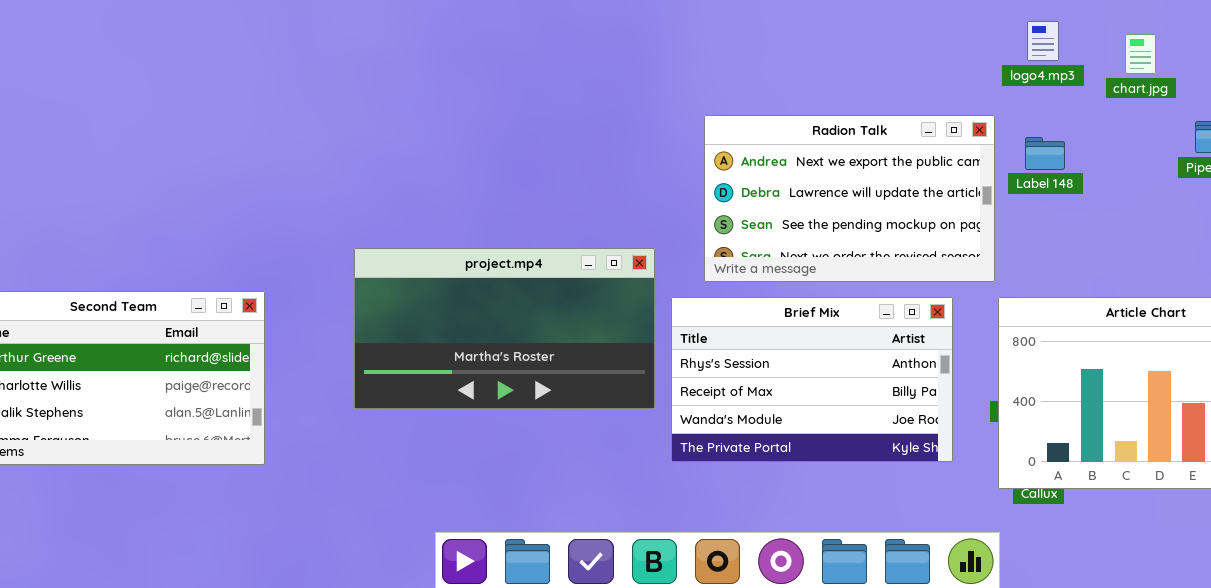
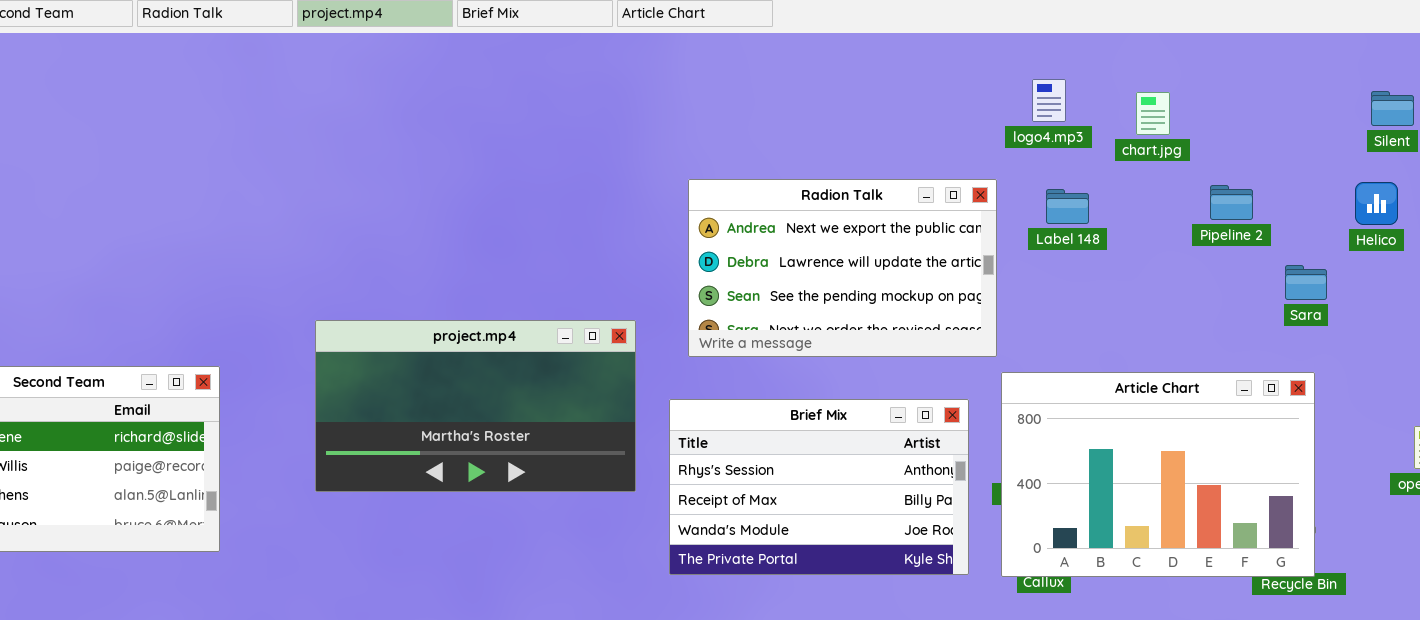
Label 148: [1025,137,1065,170] -> [1046,189,1089,224], moved
Brief Mix: [671,297,953,462] -> [669,399,969,575], moved

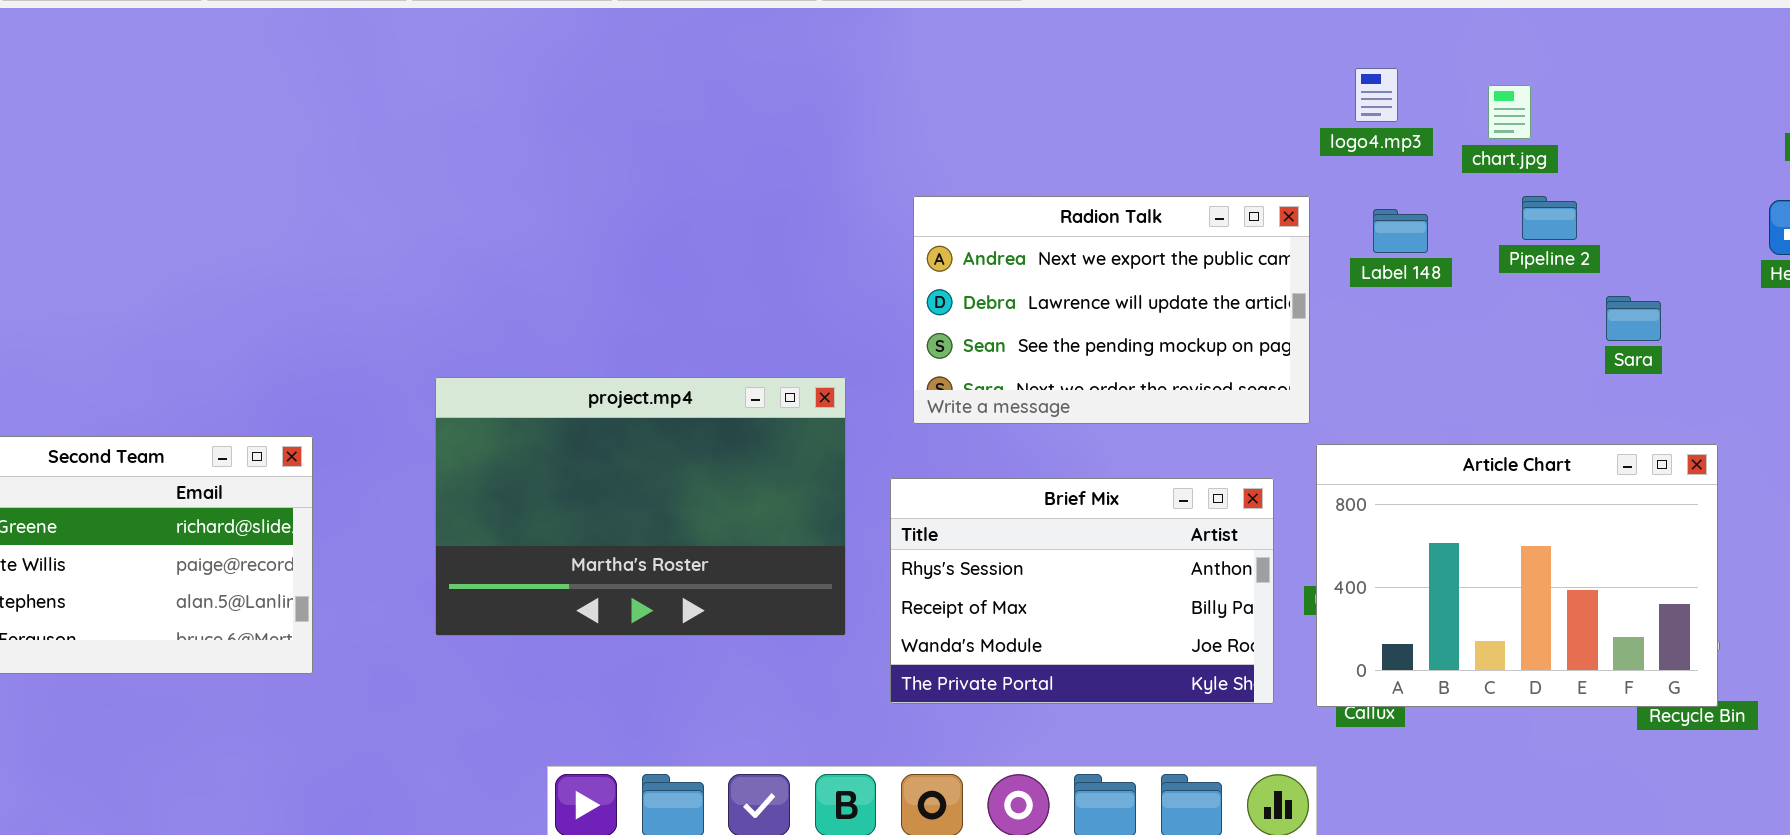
Pipeline 2: [1210,185,1253,220] -> [1522,196,1577,240], moved
Sara: [1285,265,1327,300] -> [1606,296,1661,341], moved
project.mp4: [315,320,636,492] -> [435,377,846,636], resized

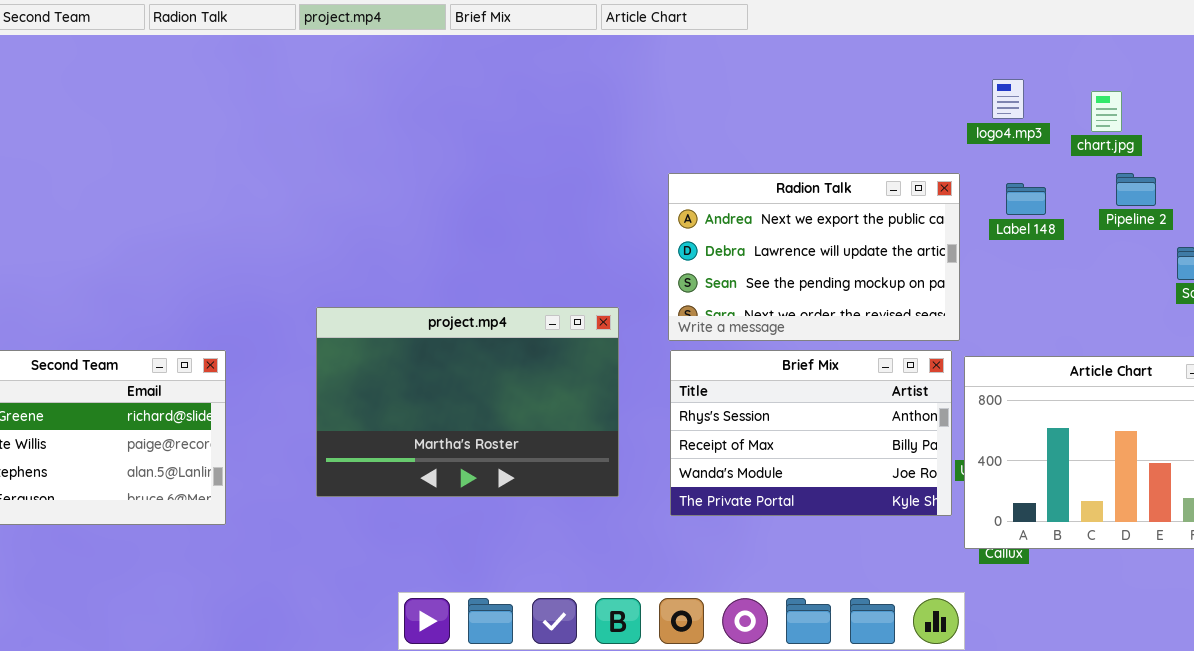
Brief Mix: [890,478,1274,704] -> [670,350,952,516], moved

